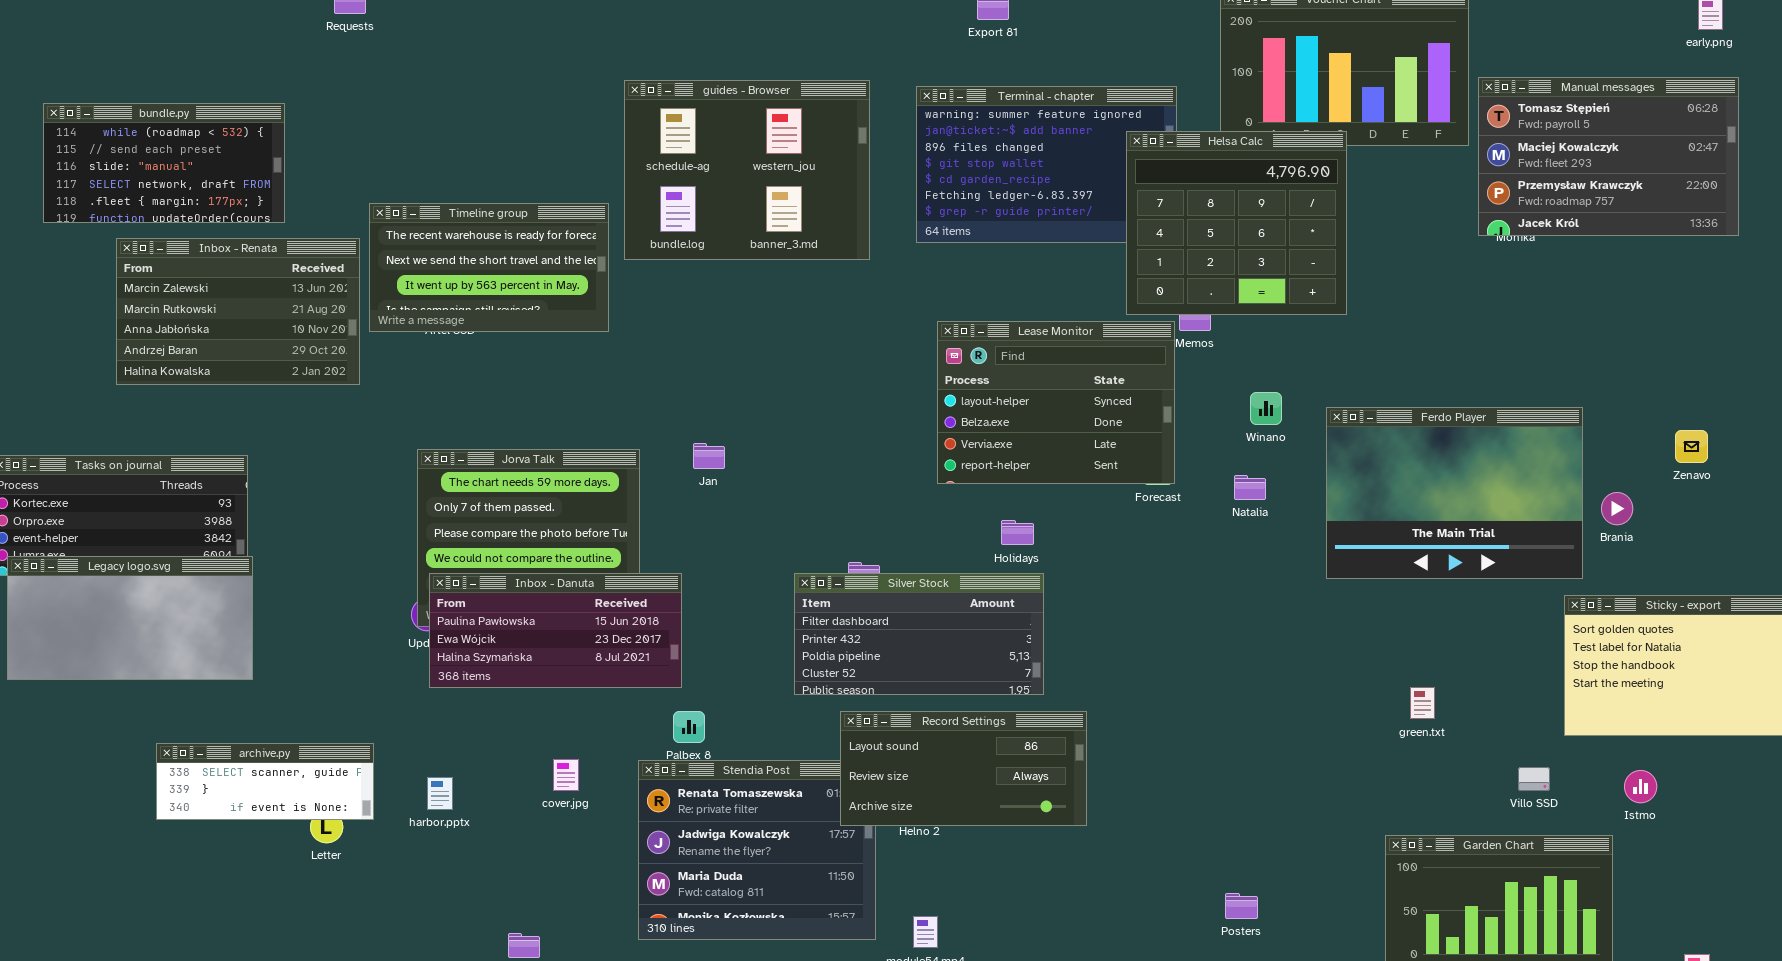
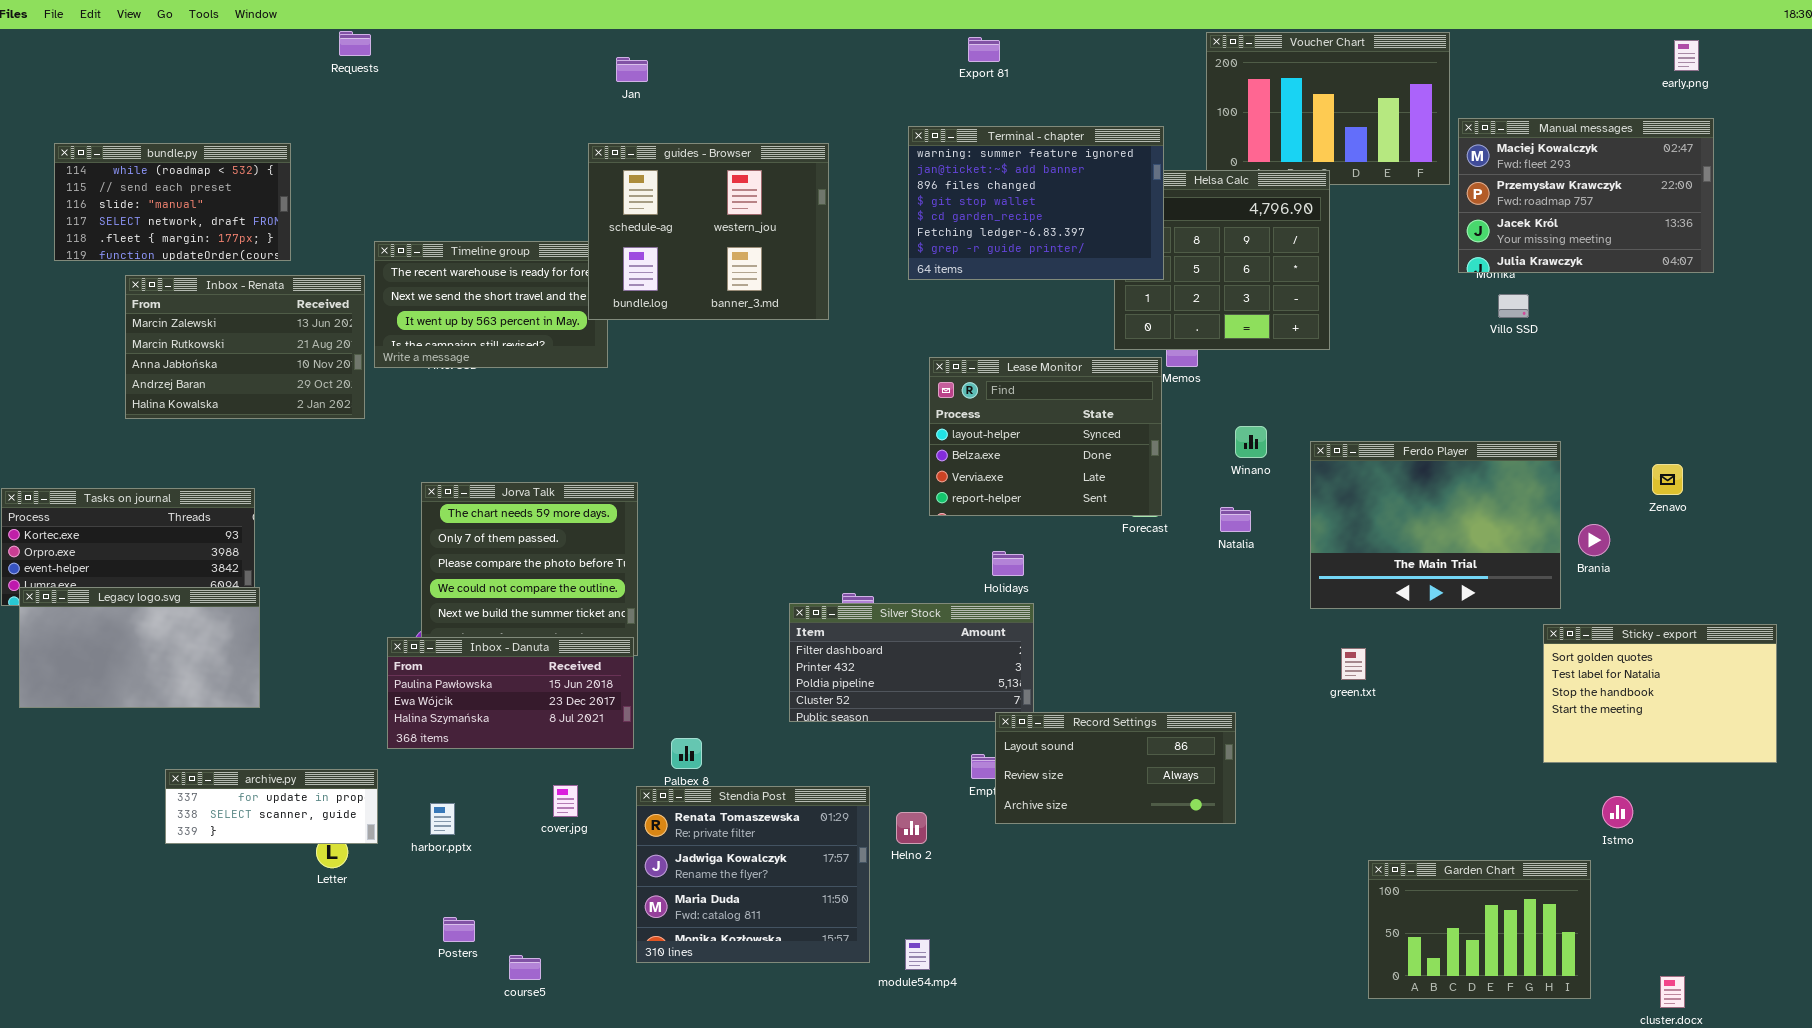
Manual messages: [1478,77,1739,236] -> [1458,118,1714,273], scrolled down 1 row
guides - Browser: [624,80,870,260] -> [588,143,829,320], moved
Terminal - chapter: [916,86,1177,243] -> [908,126,1164,280], raised
Jan: [693,443,725,469] -> [616,57,648,82], moved
Inbox - Danuta: [429,573,682,688] -> [387,637,634,749], moved
green.txt: [1410,687,1435,719] -> [1341,648,1366,680], moved
Record Settings: [840,711,1087,826] -> [995,712,1236,824], moved
archive.py: [156,743,374,820] -> [165,769,378,844], scrolled up 1 row
Villo SSD: [1518,767,1550,791] -> [1498,294,1529,318], moved
Posters: [1225,893,1258,919] -> [443,917,475,942], moved

